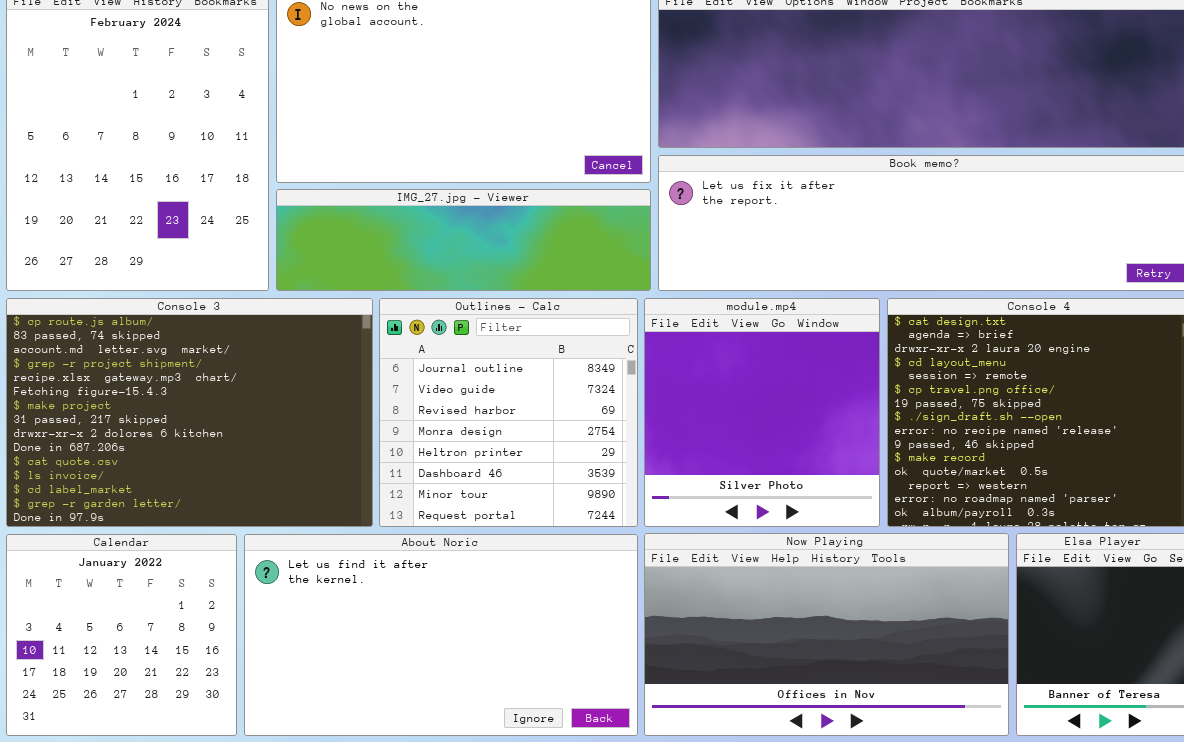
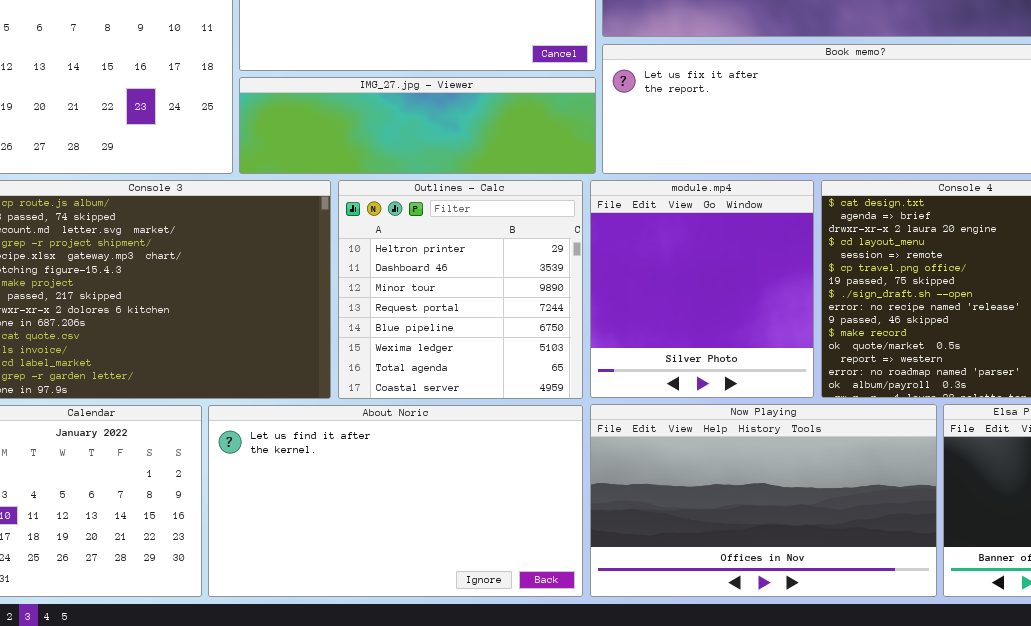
Outlines - Calc: [379,298,638,527] -> [338,180,583,399], scrolled down 4 rows

